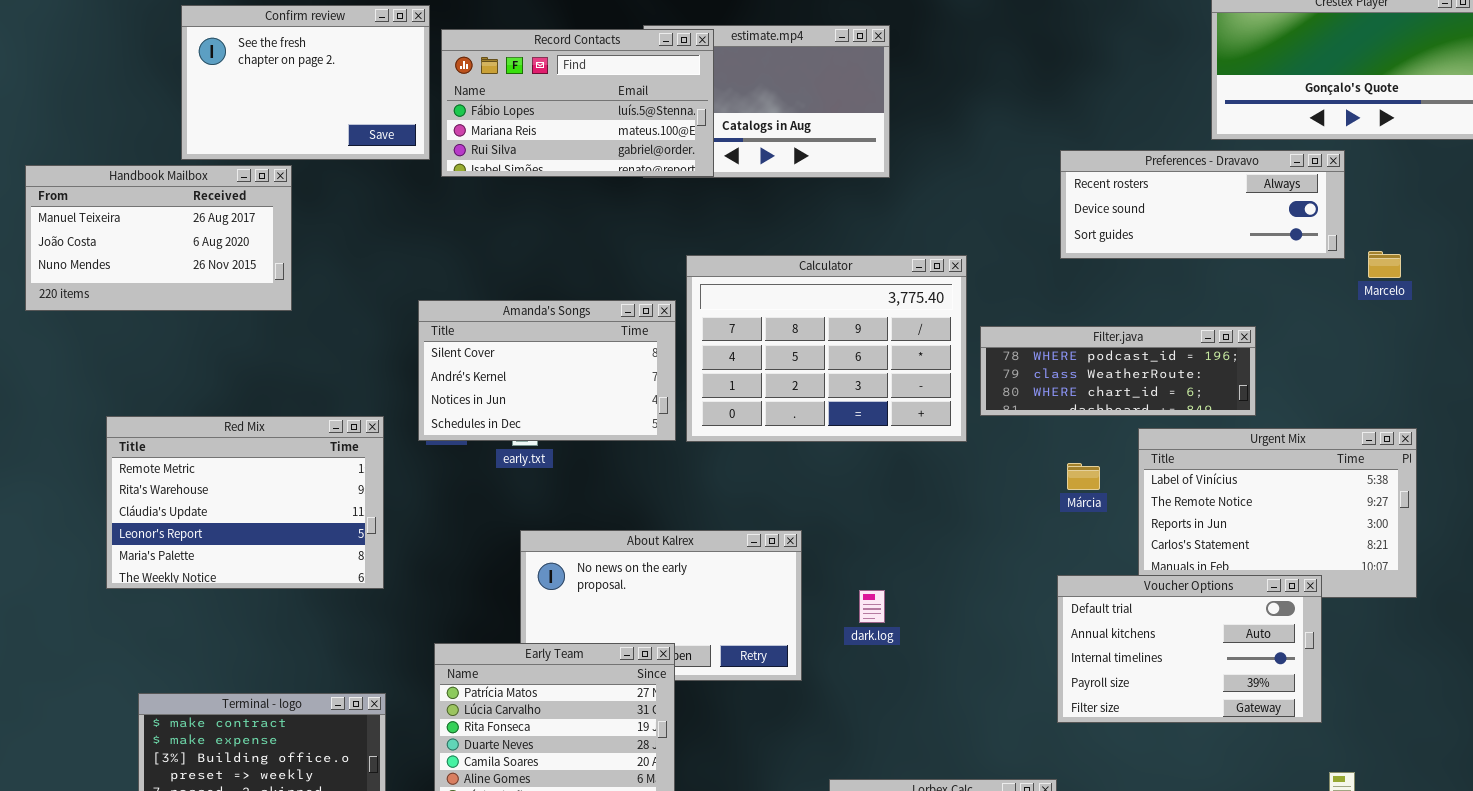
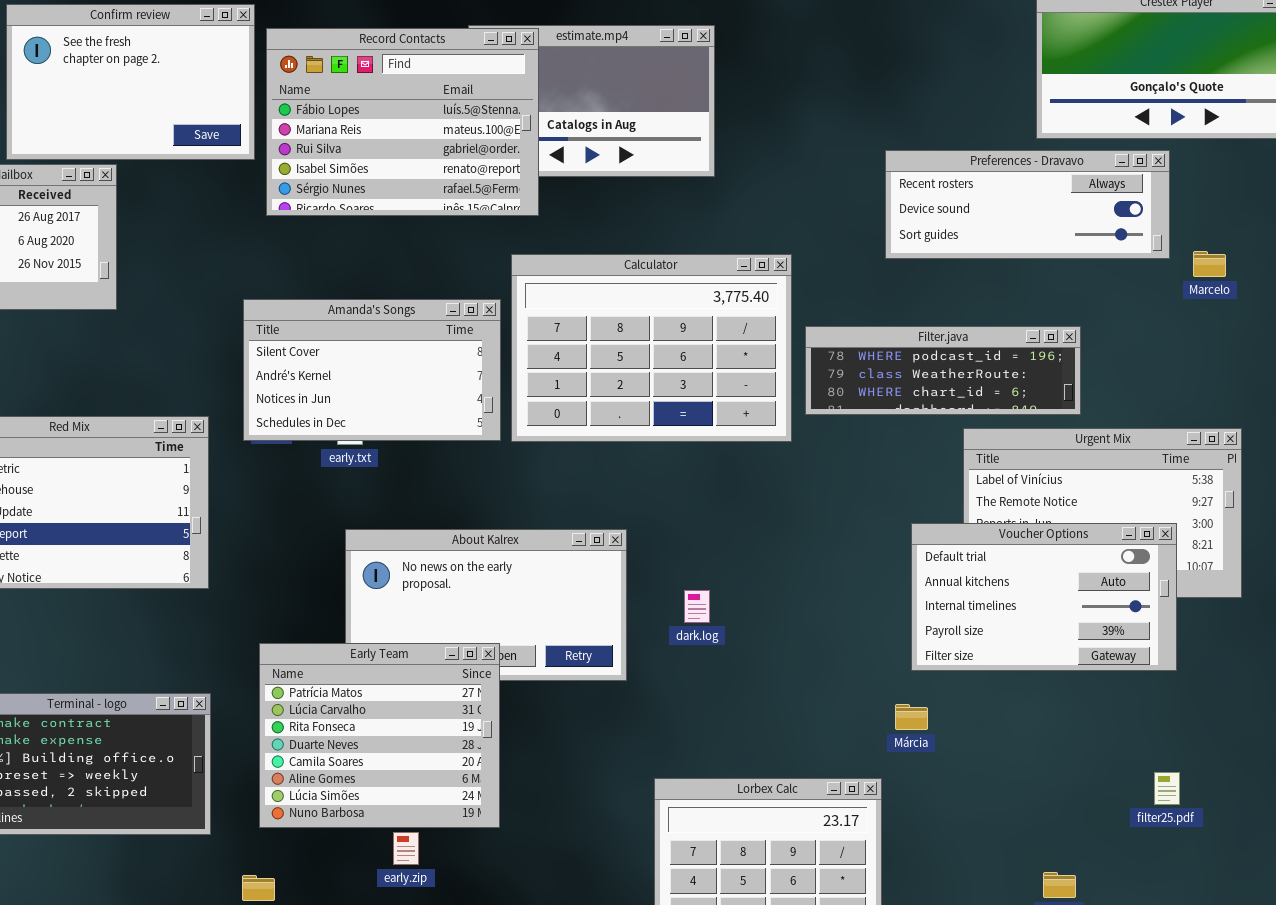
Record Contacts: [441,29,714,177] -> [266,28,539,216], resized
Márcia: [1067,463,1100,490] -> [895,704,928,730], moved
Voucher Options: [1057,575,1322,723] -> [911,523,1177,671], moved

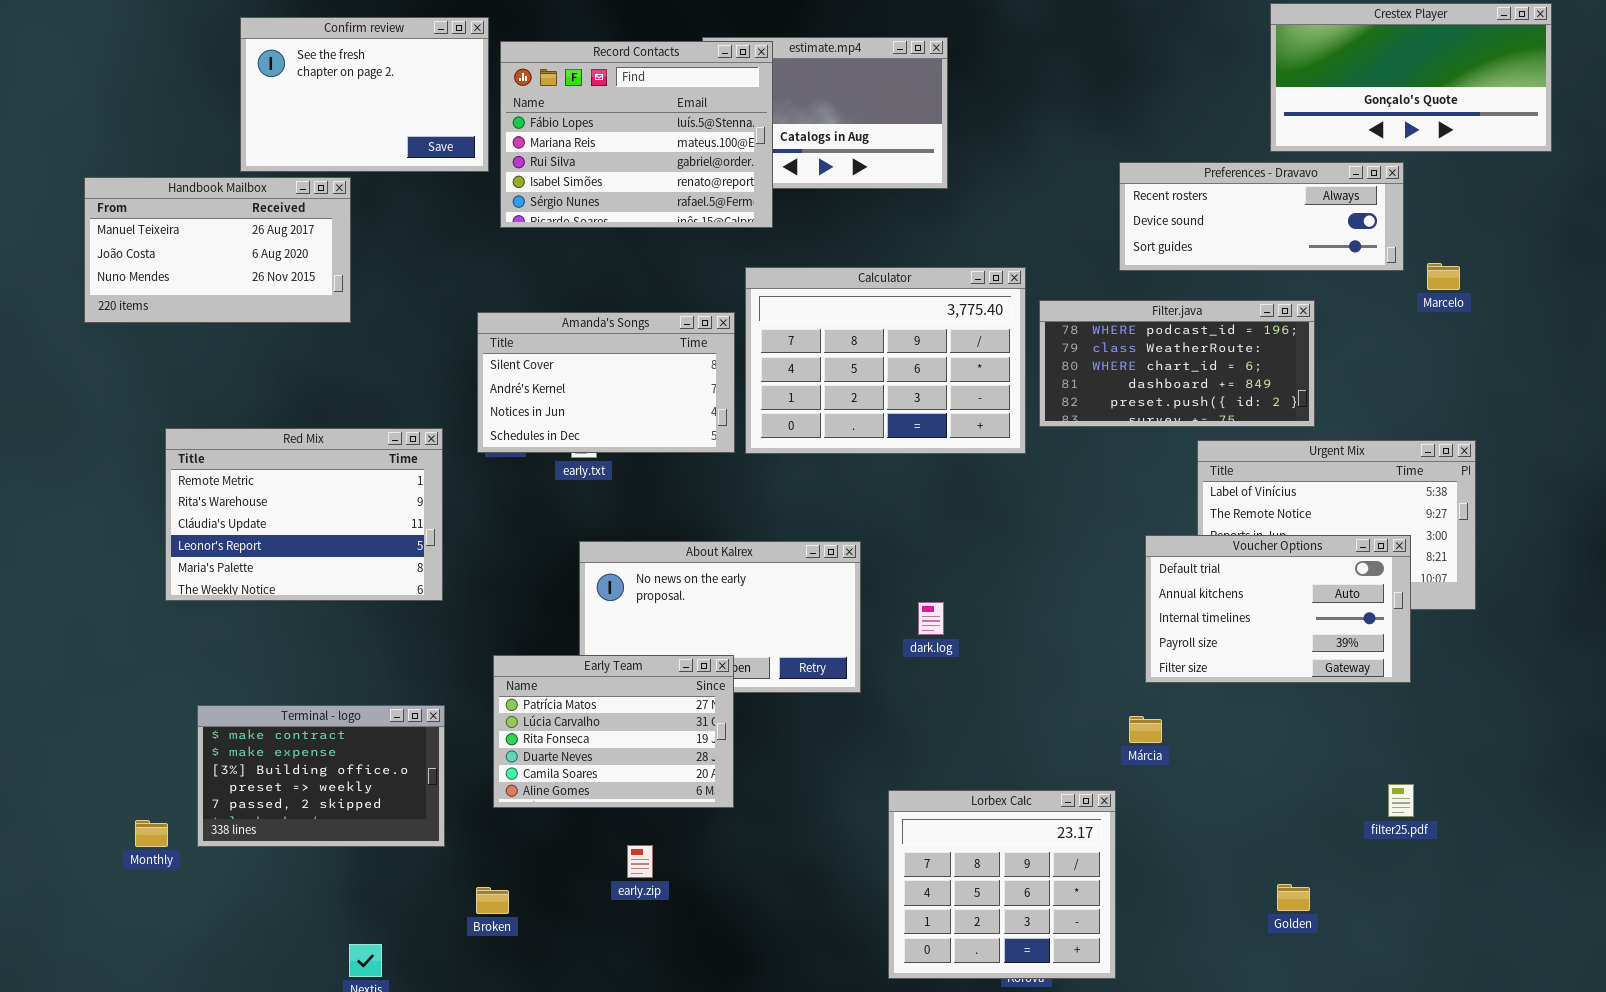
Filter.java: [805,326,1081,415] -> [1039,300,1315,427], resized
Early Team: [259,643,500,828] -> [493,655,734,808], resized

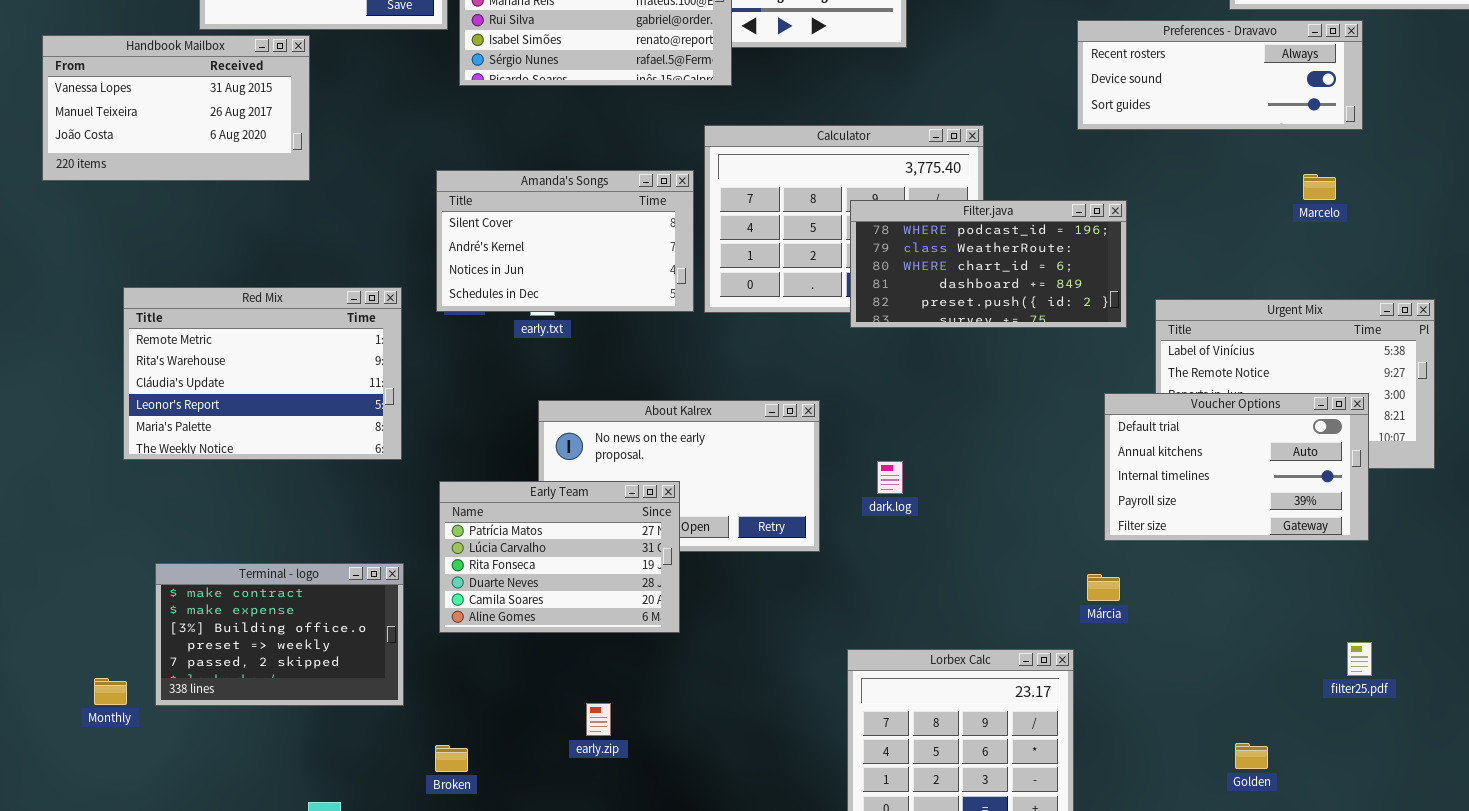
Handbook Mailbox: [84,177,351,323] -> [42,35,310,181], scrolled up 1 row
Marcelo: [1427,263,1460,290] -> [1303,174,1336,200], moved
Filter.java: [1039,300,1315,427] -> [850,200,1127,328], moved
Early Team: [493,655,734,808] -> [439,481,680,633], moved

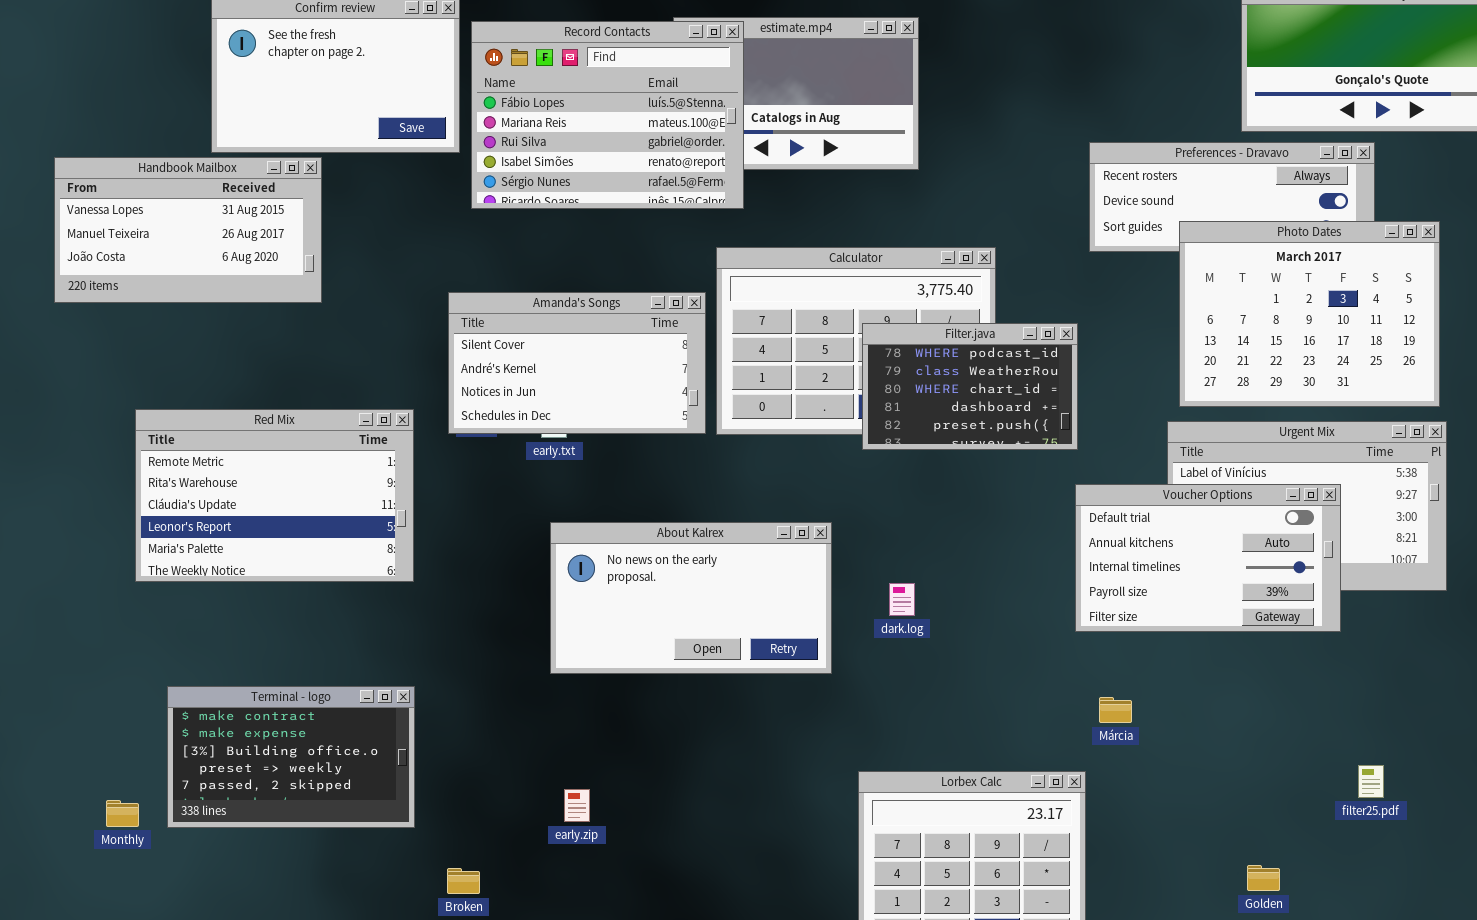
Photo Dates: none -> [1179,221,1440,407], opened
Filter.java: [850,200,1127,328] -> [862,323,1078,450], resized
Voucher Options: [1104,393,1369,541] -> [1075,484,1341,632], moved
Early Team: [439,481,680,633] -> none, closed
early.zip: [586,703,611,736] -> [564,789,590,822], moved

